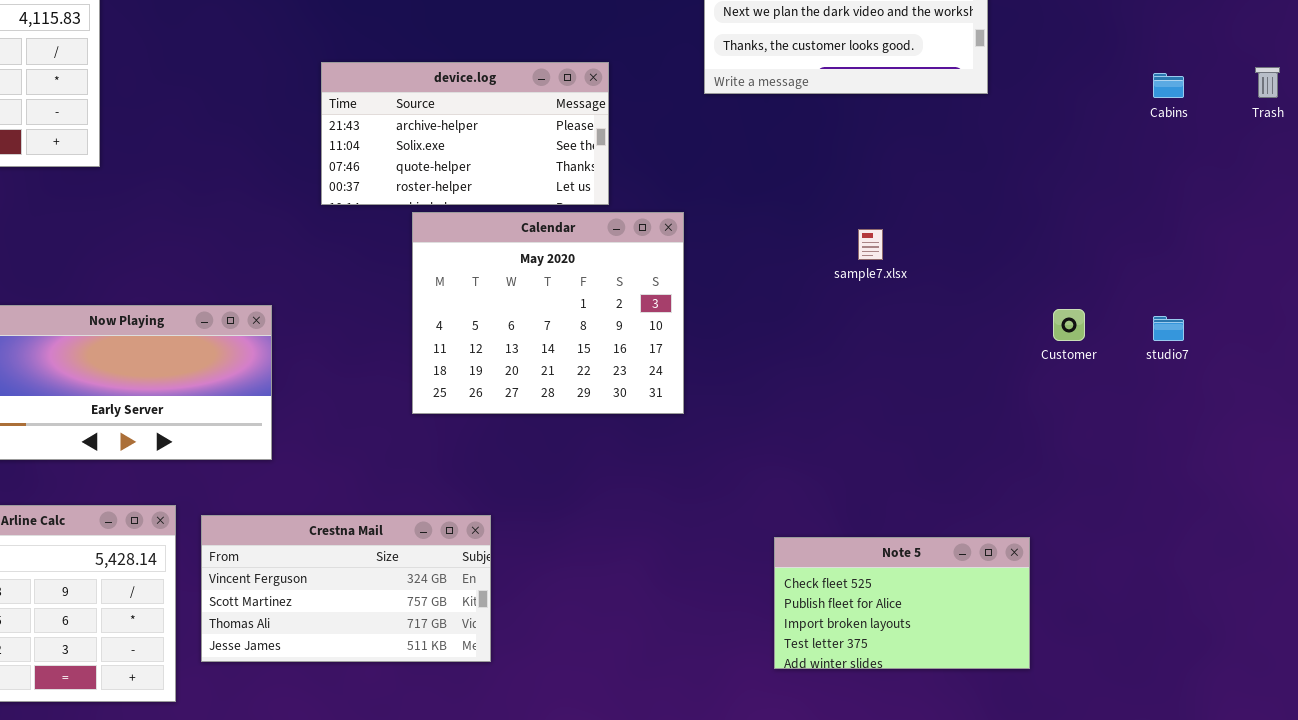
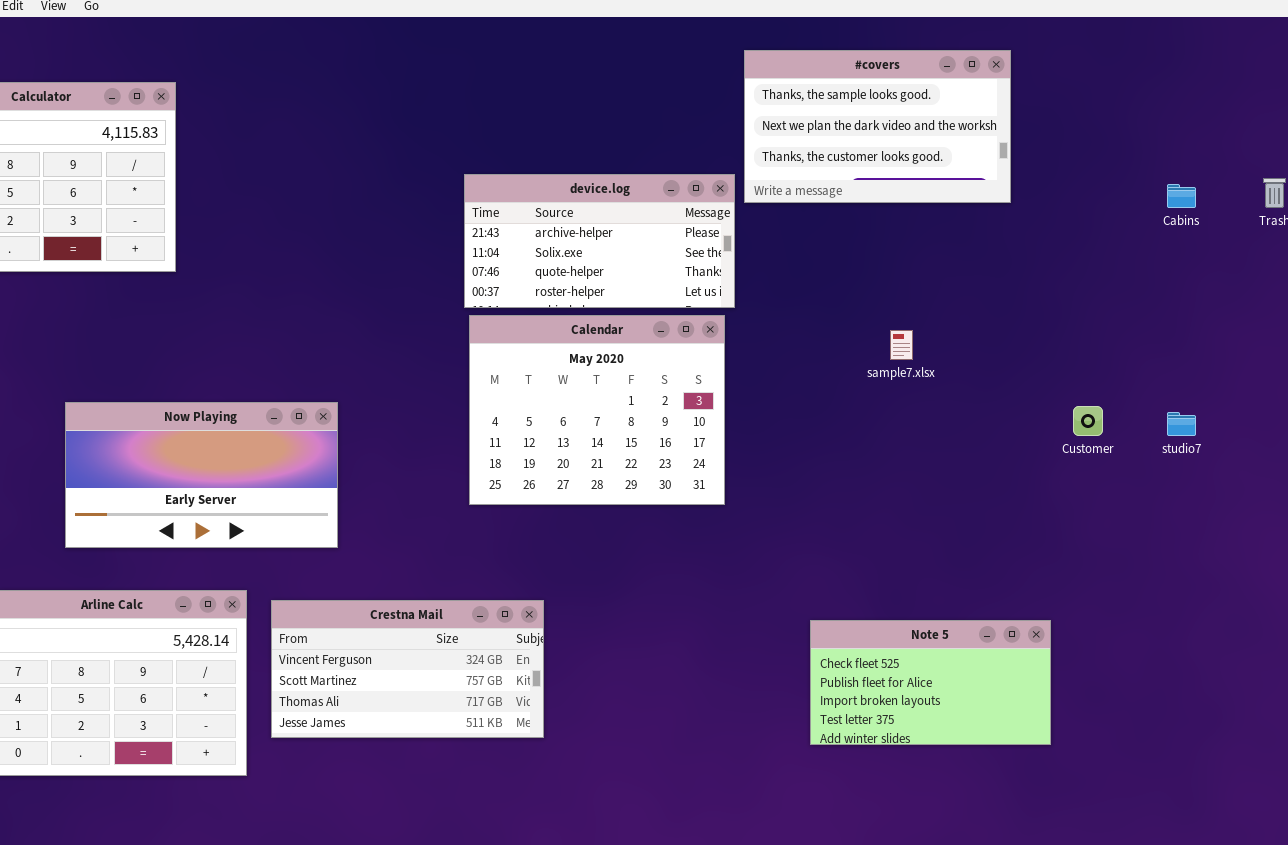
device.log: [321,62,609,205] -> [464,174,735,308], moved

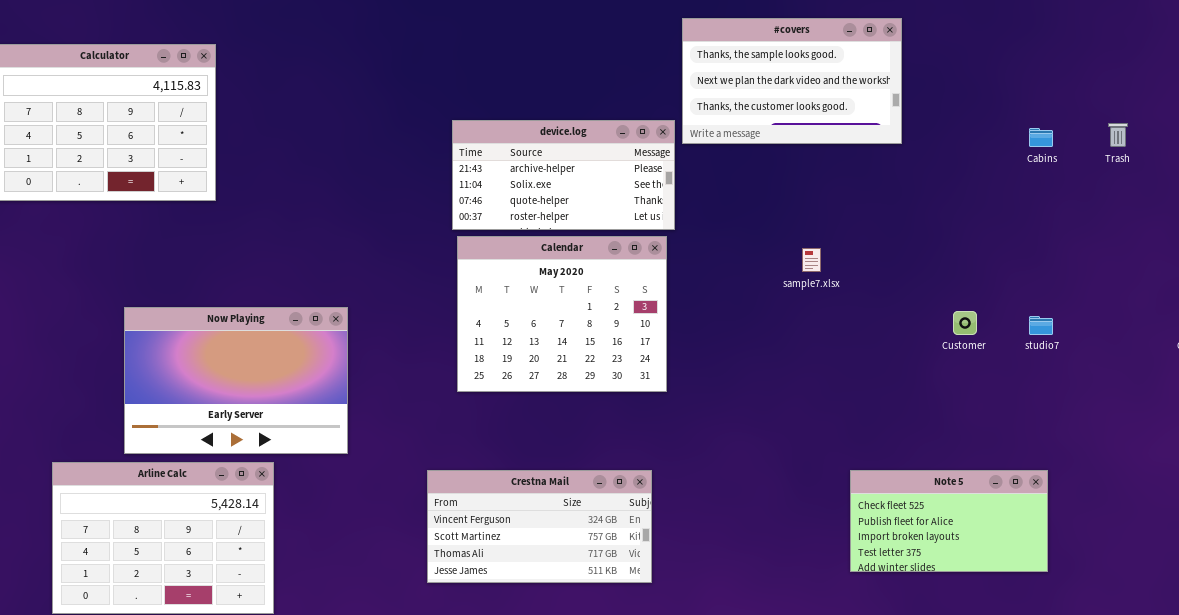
Now Playing: [65,402,338,548] -> [124,307,348,454], resized
Crestna Mail: [271,600,544,738] -> [427,470,652,583], moved
Note 5: [810,620,1051,745] -> [850,470,1048,572], moved

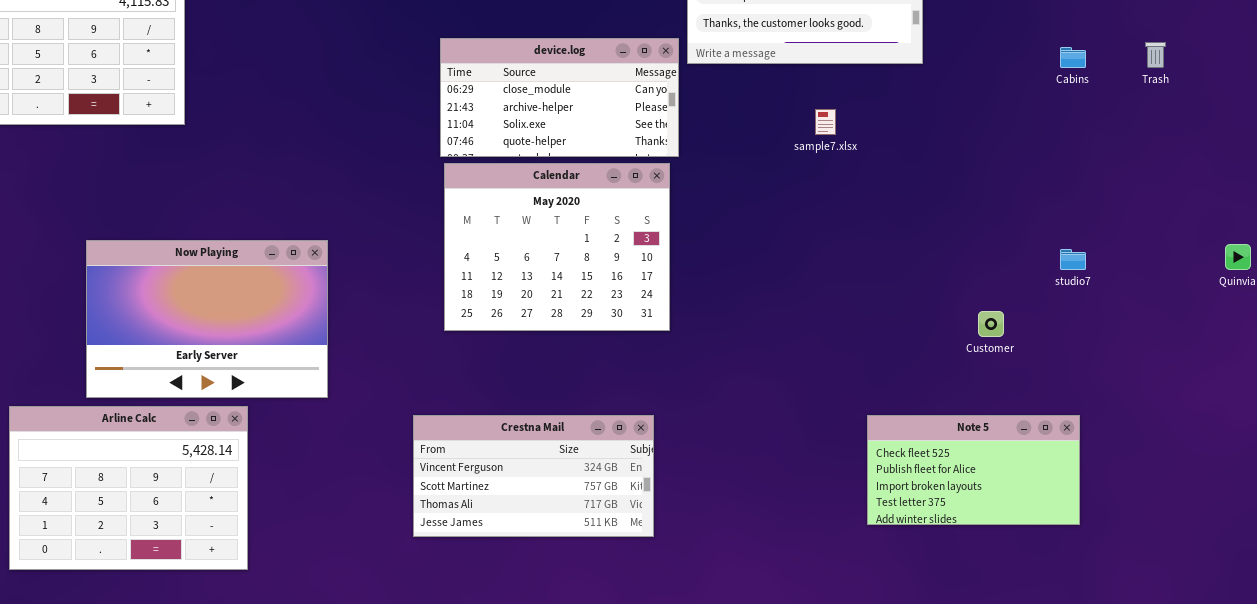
device.log: [452,120,675,230] -> [440,38,679,157], scrolled up 1 row
sample7.xlsx: [802,248,821,272] -> [815,109,836,135], moved
Customer: [953,311,977,335] -> [978,311,1004,337], moved

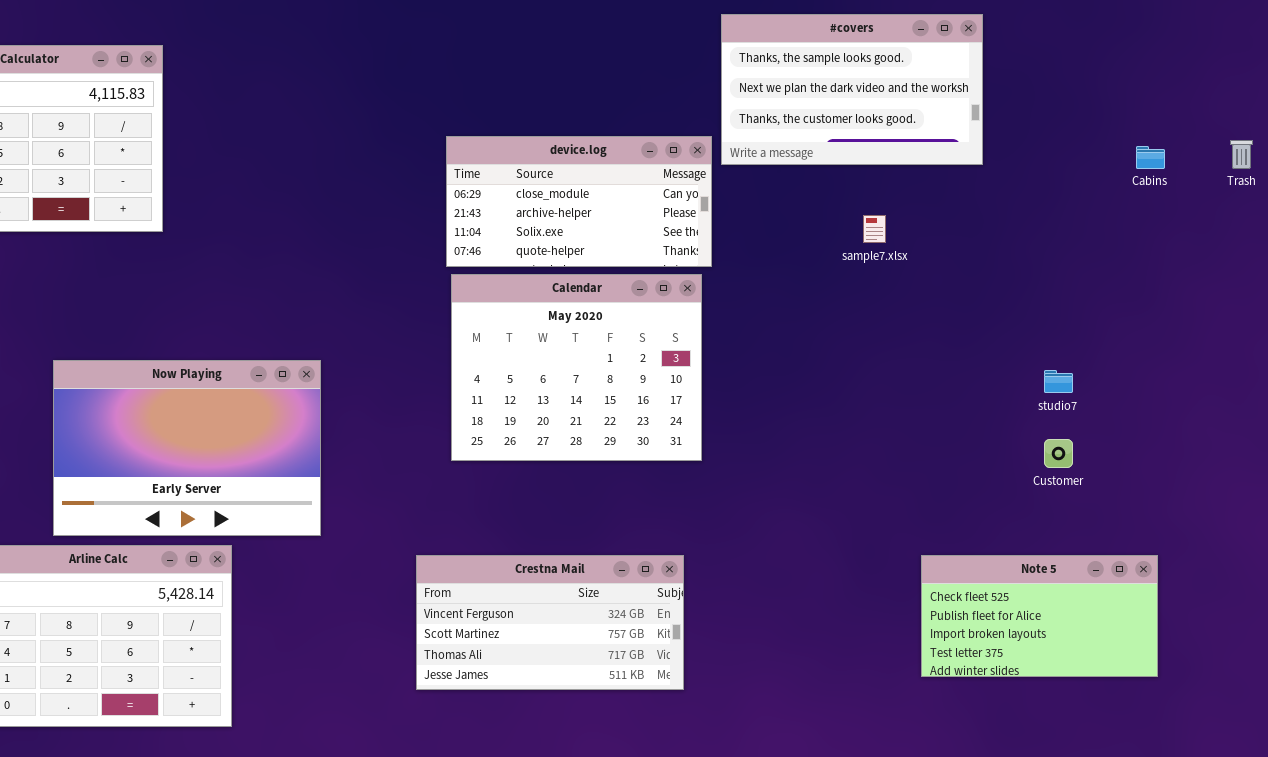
studio7: [1060,249,1086,270] -> [1044,370,1073,393], moved

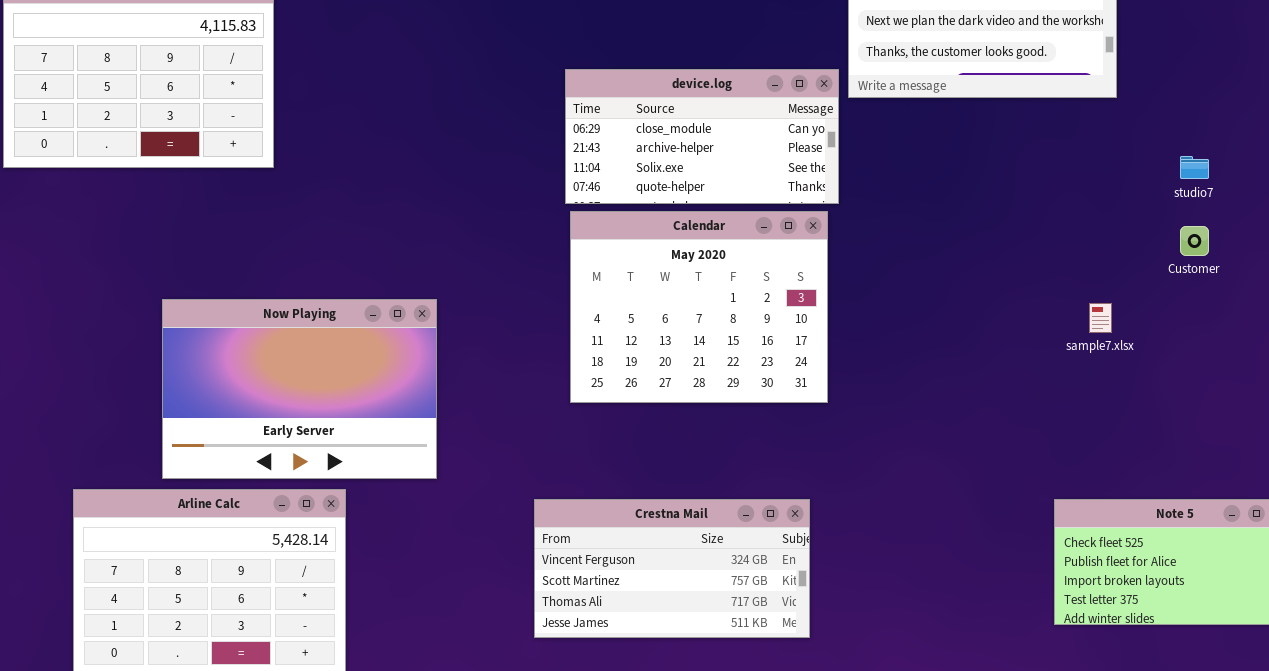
sample7.xlsx: [863,215,886,243] -> [1089,303,1112,333], moved
studio7: [1044,370,1073,393] -> [1180,156,1209,179], moved
Customer: [1044,439,1073,468] -> [1180,226,1209,256], moved

